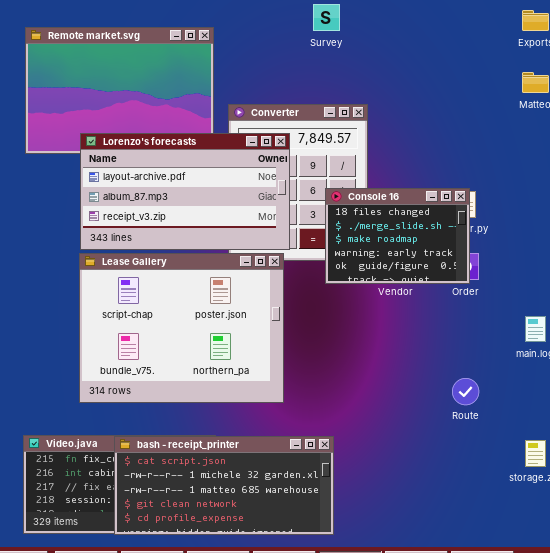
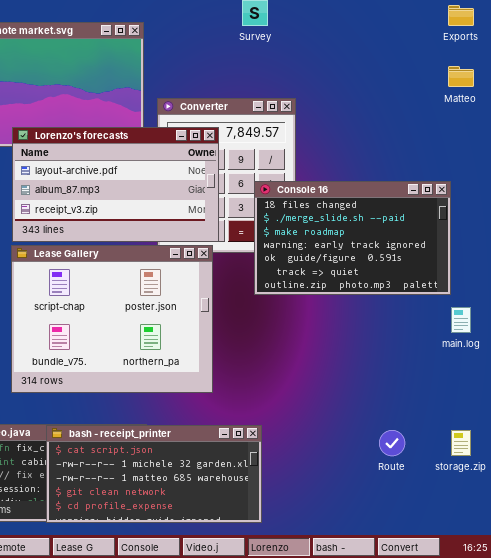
Console 16: [325,188,470,284] -> [254,181,451,295], resized
Route: [452,378,479,405] -> [379,430,405,456], moved

